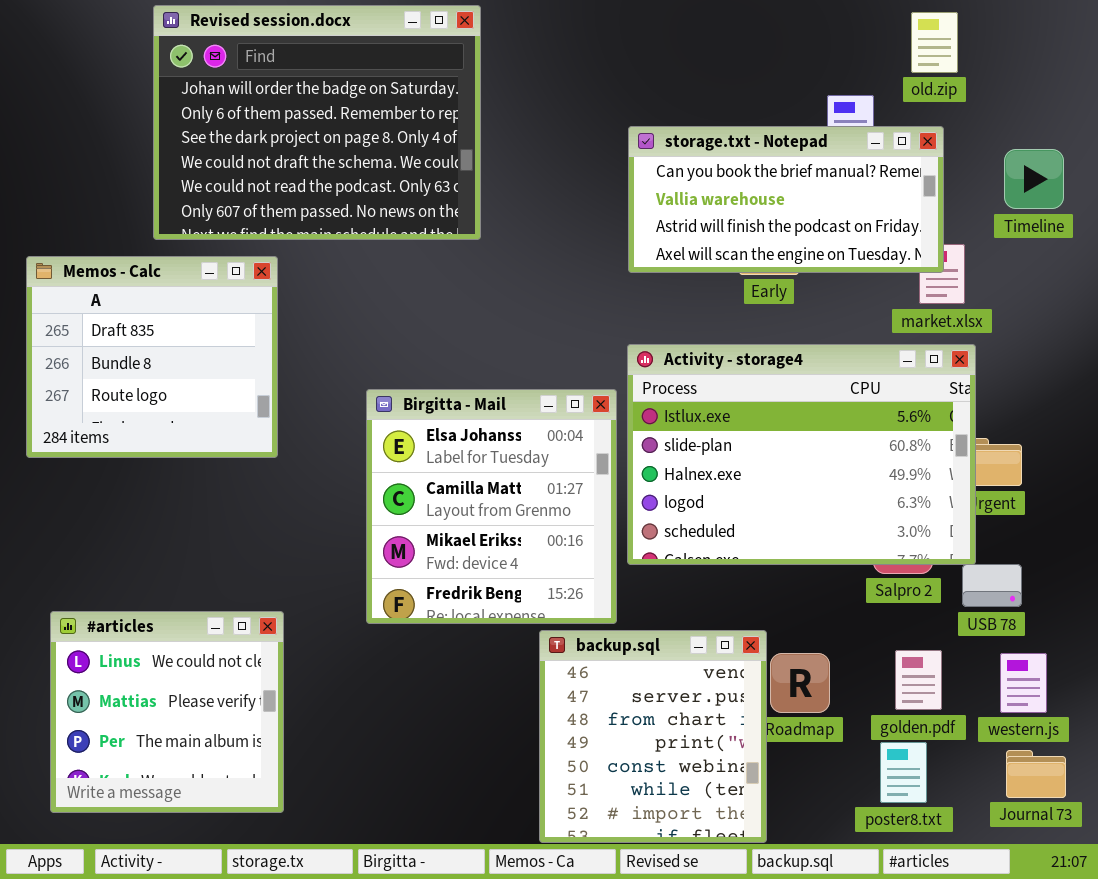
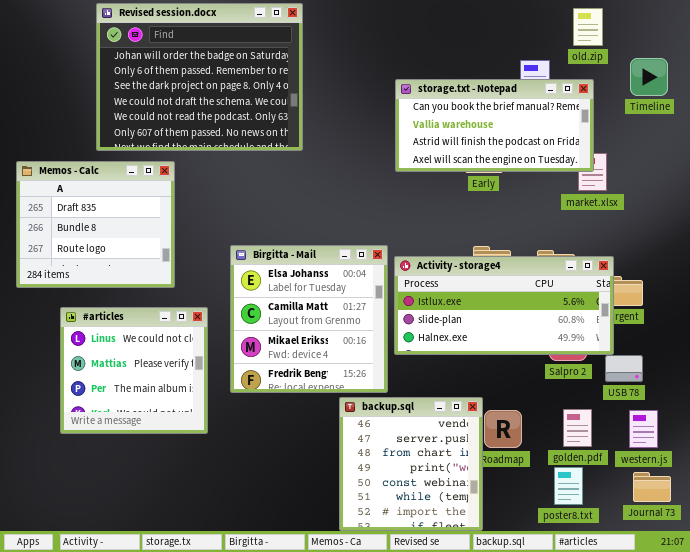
Timeline: [1004,149,1064,209] -> [630,58,668,96], moved
Activity - storage4: [627,344,976,565] -> [394,256,614,355], resized
#articles: [50,611,284,813] -> [60,307,208,434], moved

